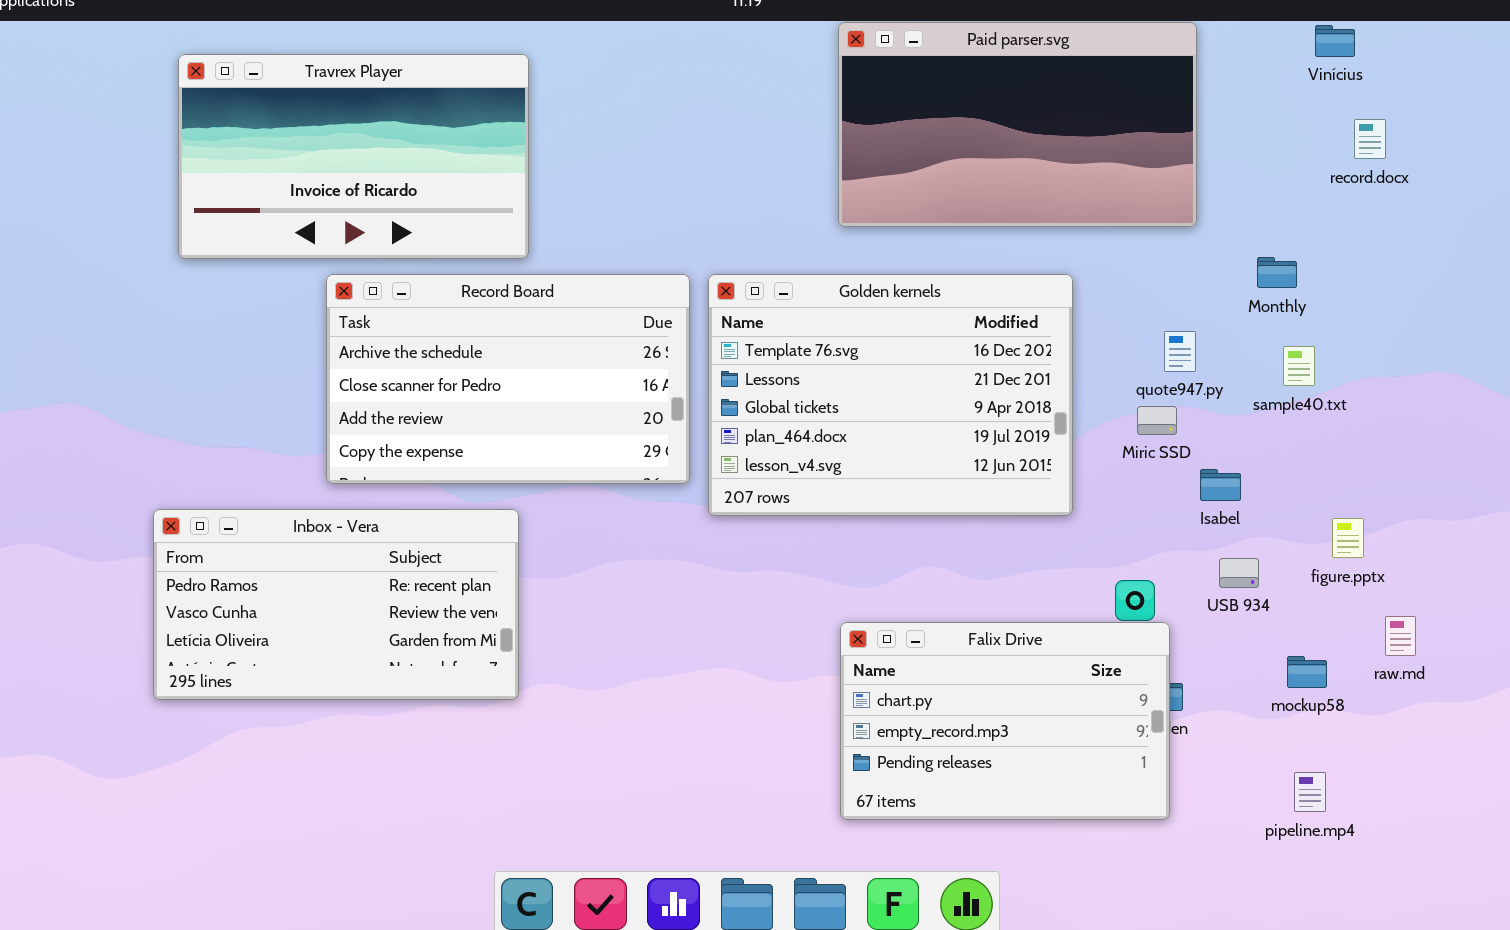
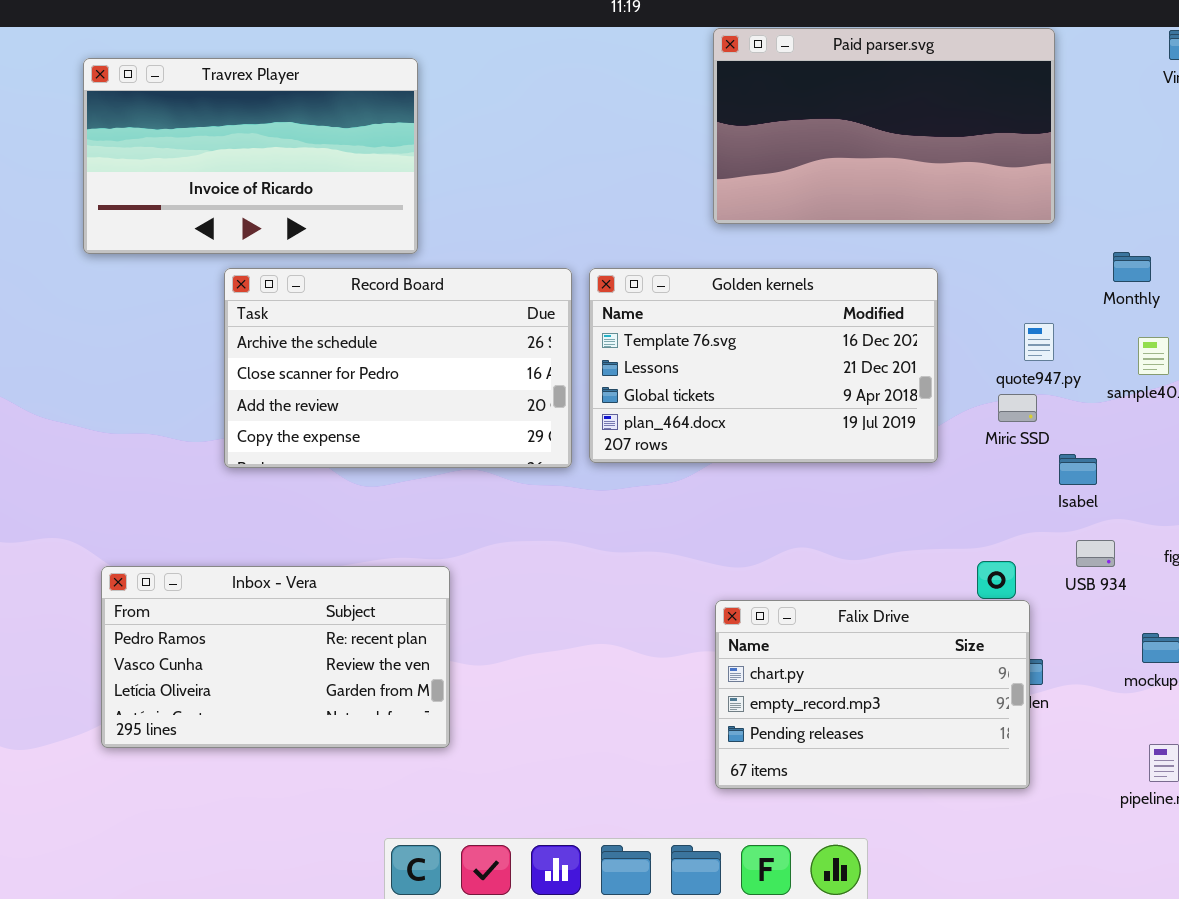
Golden kernels: [708,274,1073,516] -> [589,268,938,463], resized
Inbox - Vera: [153,509,519,700] -> [101,566,450,748], moved

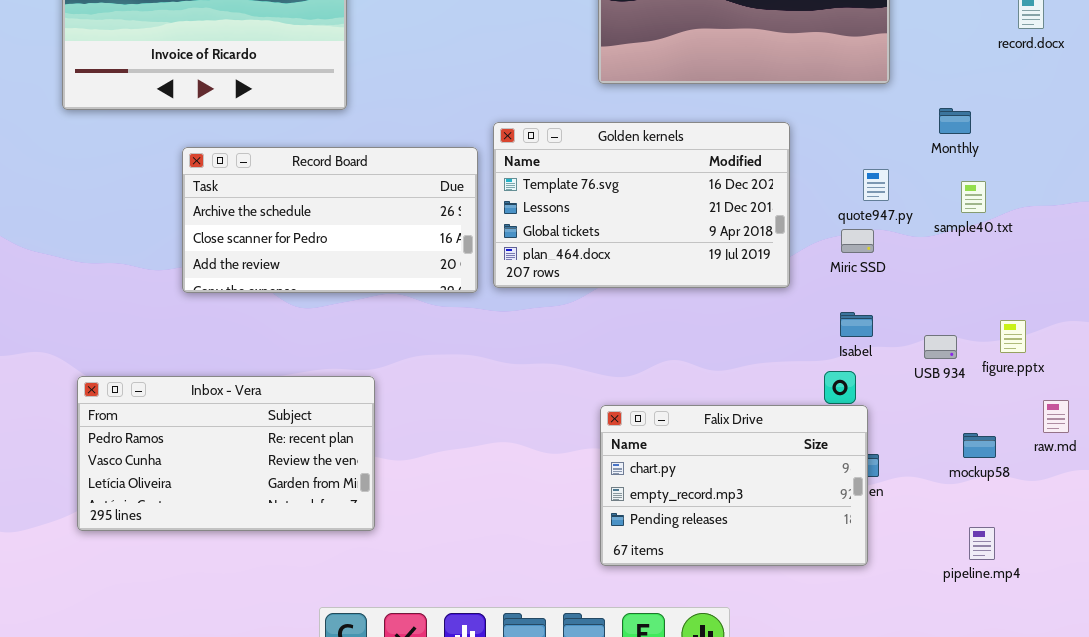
Record Board: [224,268,572,468] -> [182,147,478,293], resized
Isabel: [1059,454,1097,485] -> [840,312,873,337], moved
USB 934: [1076,540,1115,567] -> [924,335,957,359], moved

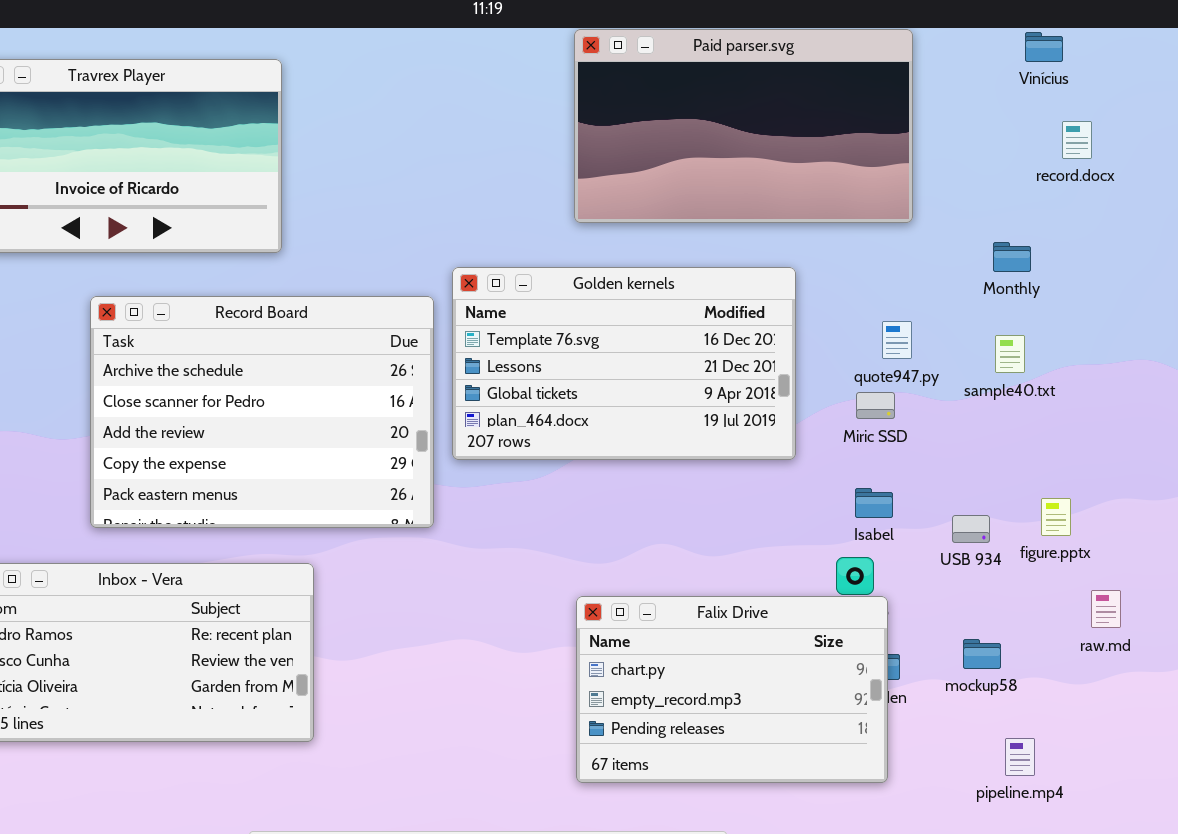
Monthly: [939,108,971,134] -> [993,242,1031,272], moved
Record Board: [182,147,478,293] -> [90,296,434,528], resized
mockup58: [963,433,996,458] -> [963,639,1001,669], moved

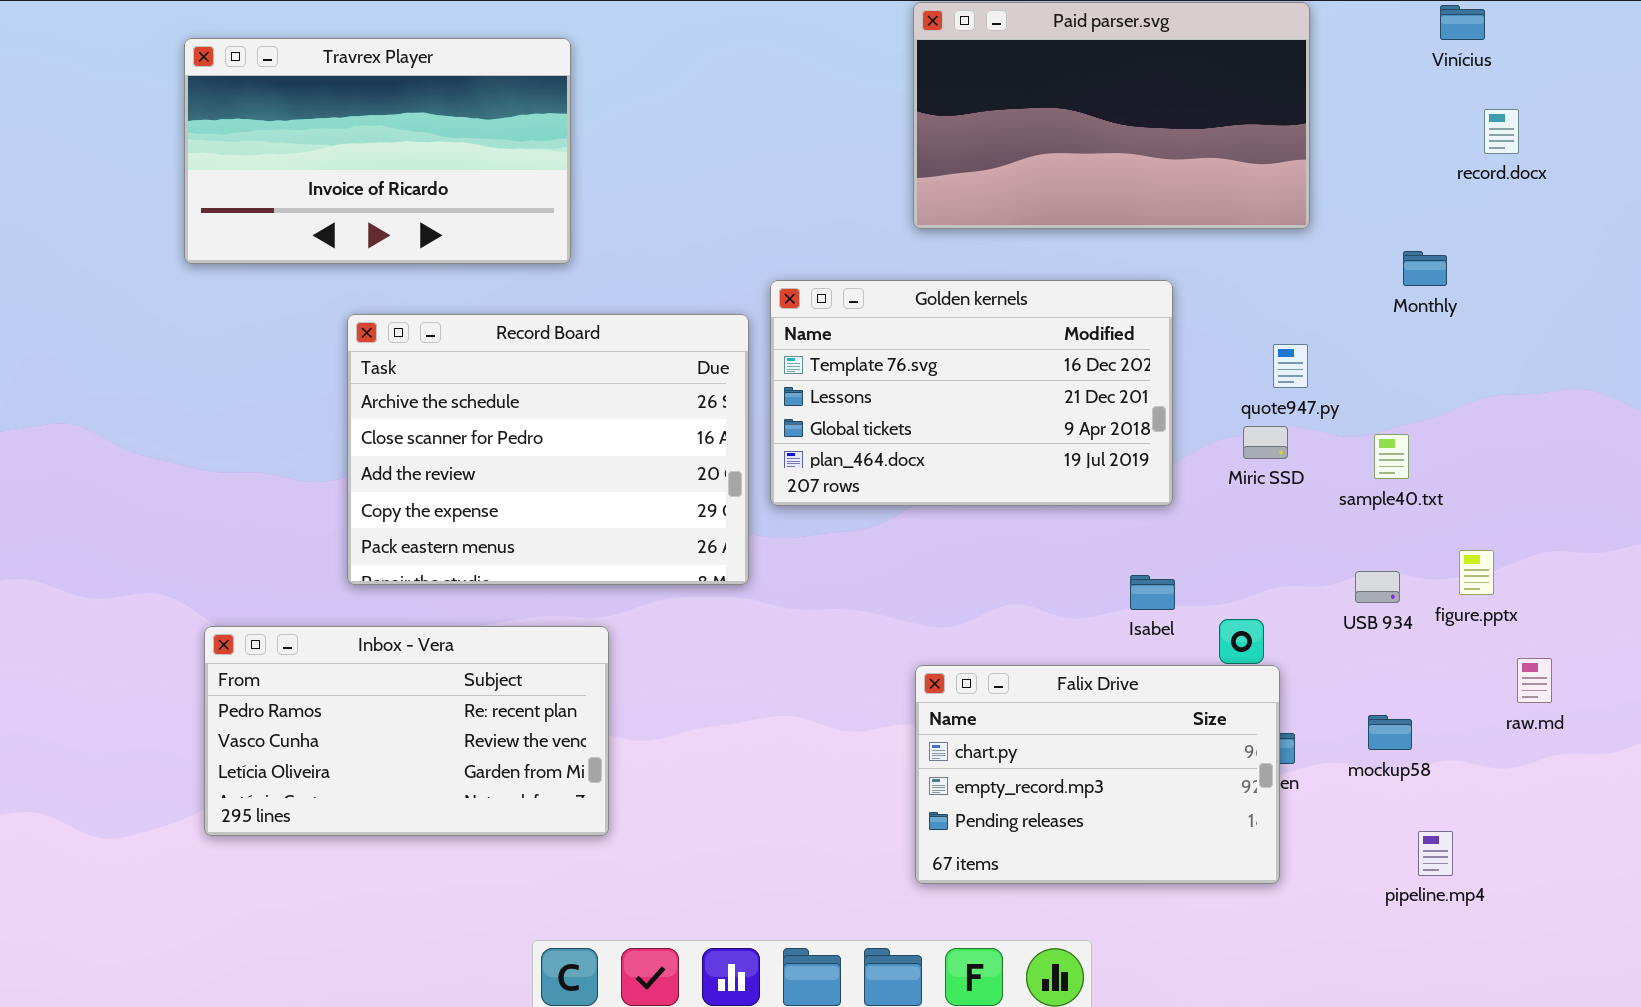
sample40.txt: [995,335,1025,373] -> [1374,434,1409,479], moved
Isabel: [855,488,893,518] -> [1130,575,1175,610], moved

